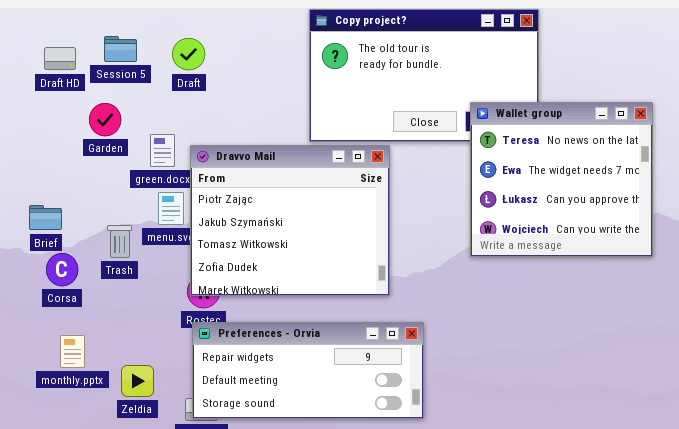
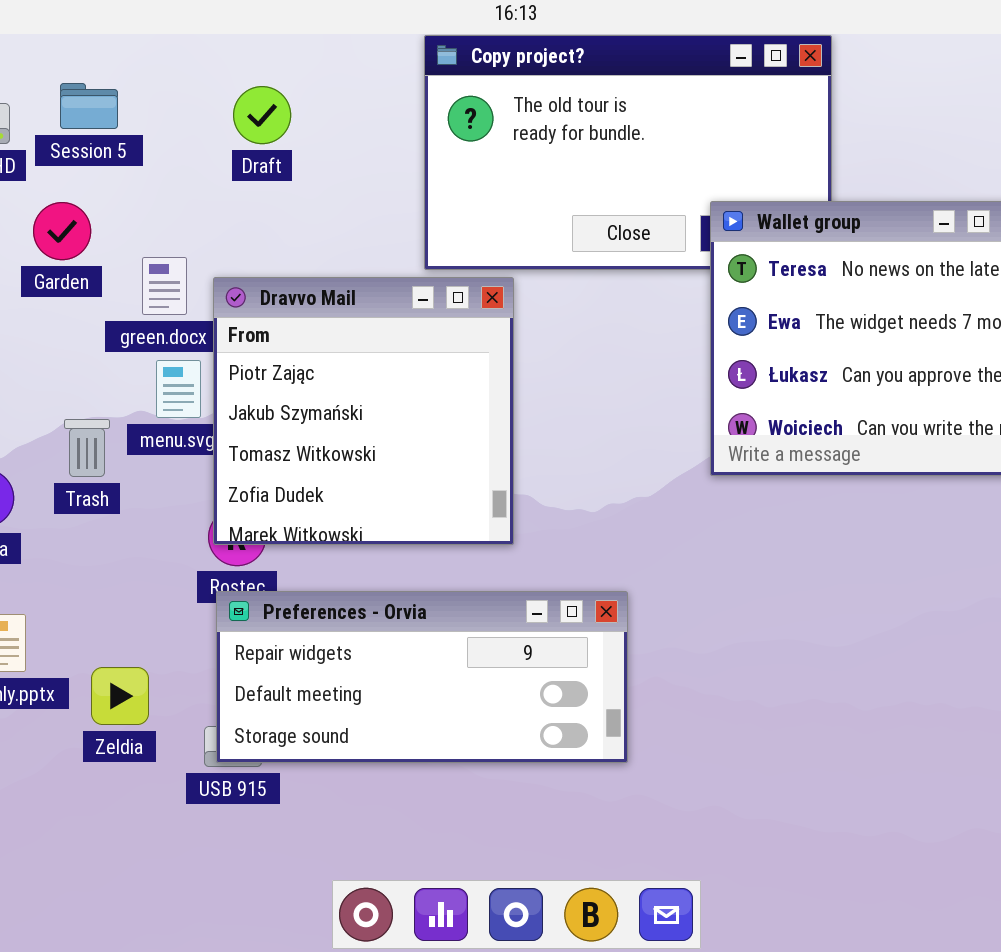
Draft: [172,38,205,70] -> [233,86,291,144], moved
Dravvo Mail: [190,145,390,296] -> [213,277,514,545], resized

